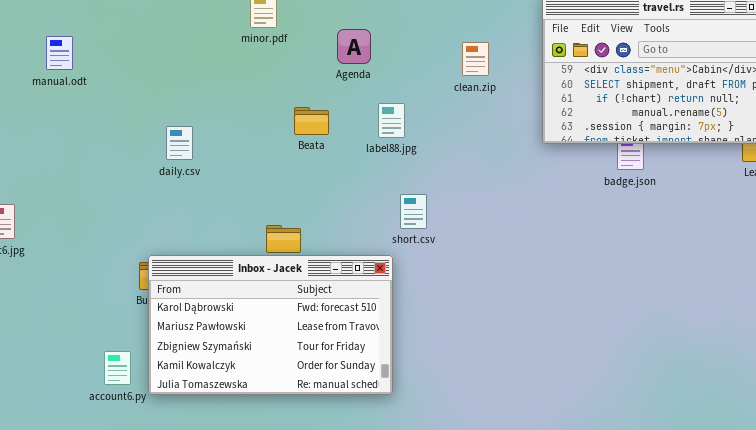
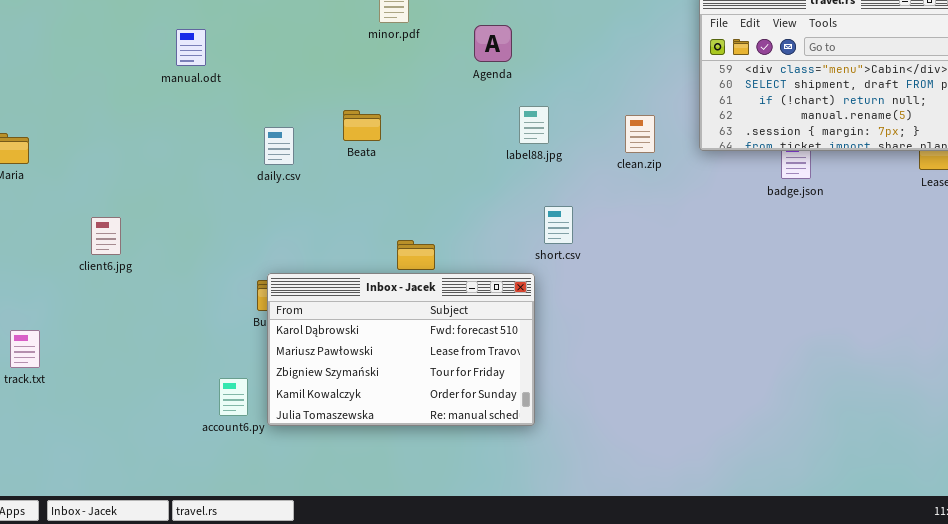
manual.odt: [46,36,73,70] -> [176,29,206,66], moved
clean.zip: [462,42,489,76] -> [625,115,655,153], moved
Beata: [294,107,329,135] -> [343,110,381,141], moved
daily.csv: [166,126,193,160] -> [264,127,294,165], moved

